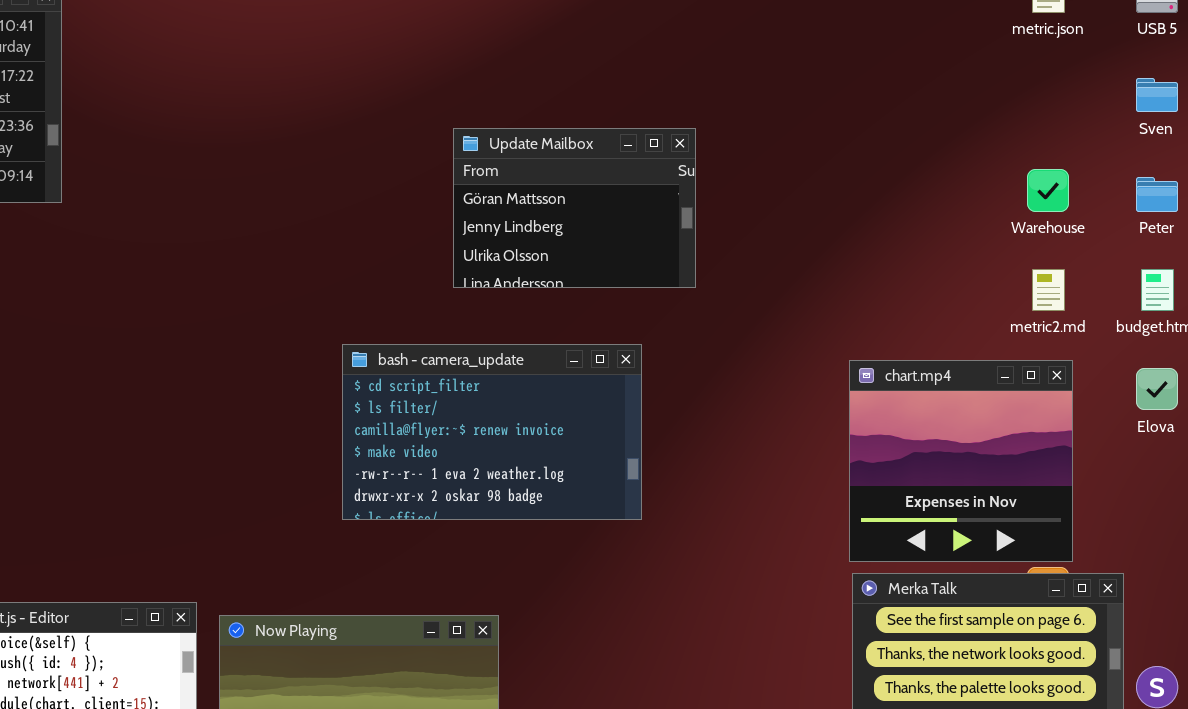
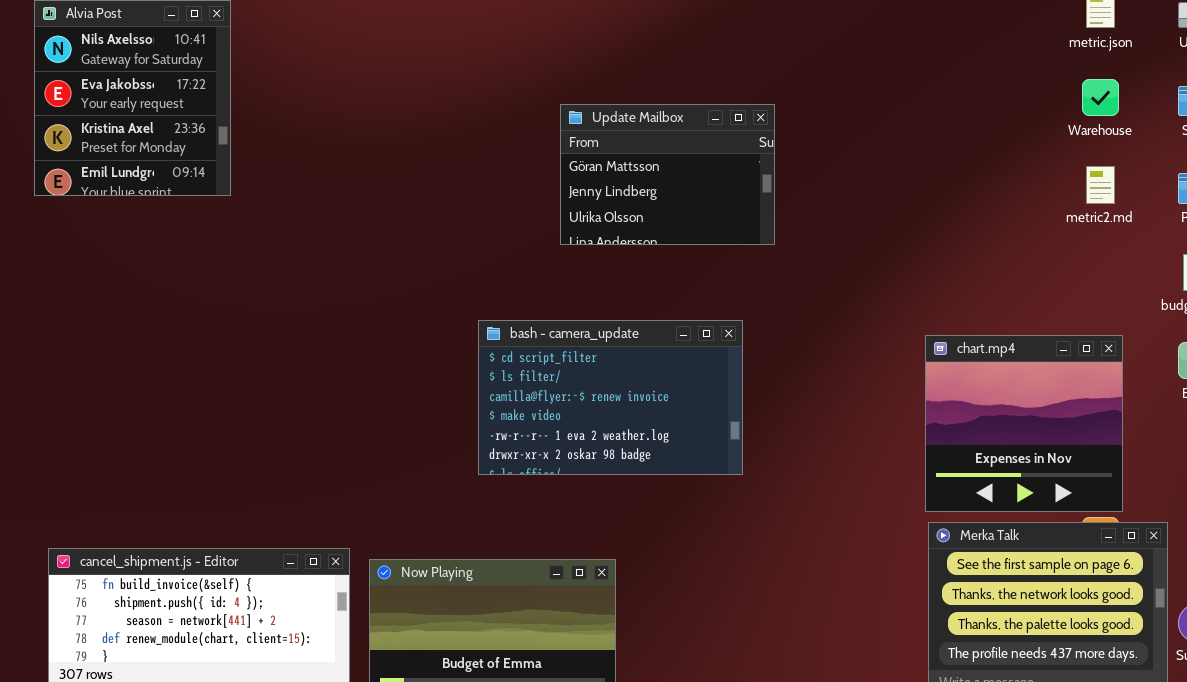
Update Mailbox: [453,128,696,288] -> [560,104,775,245], moved
Warehouse: [1027,169,1069,212] -> [1082,79,1119,116], moved
metric2.md: [1032,269,1065,311] -> [1086,166,1115,204], moved

